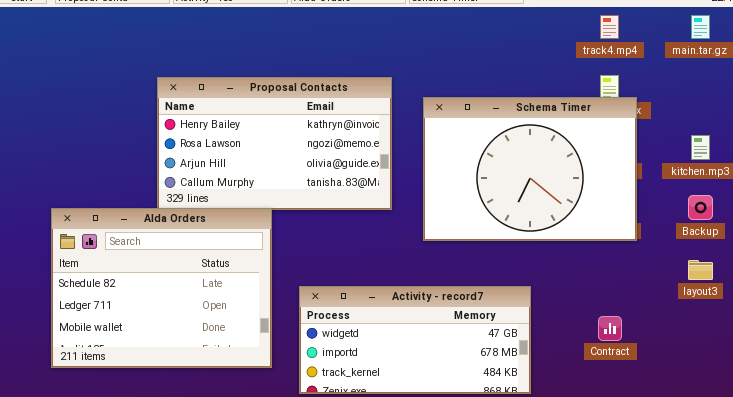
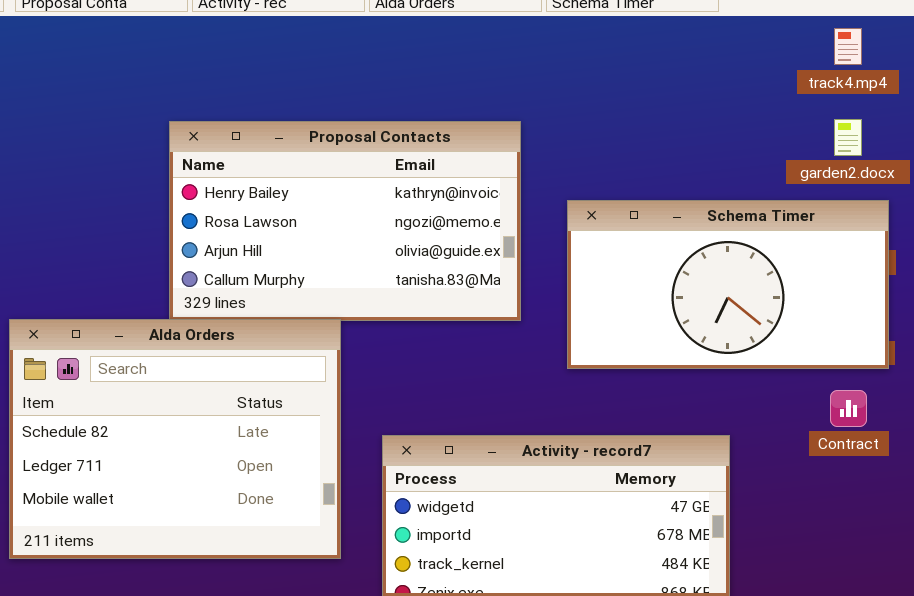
Schema Timer: [423,97,637,241] -> [567,200,889,369], resized
Contract: [598,316,622,341] -> [830,390,867,427], moved

